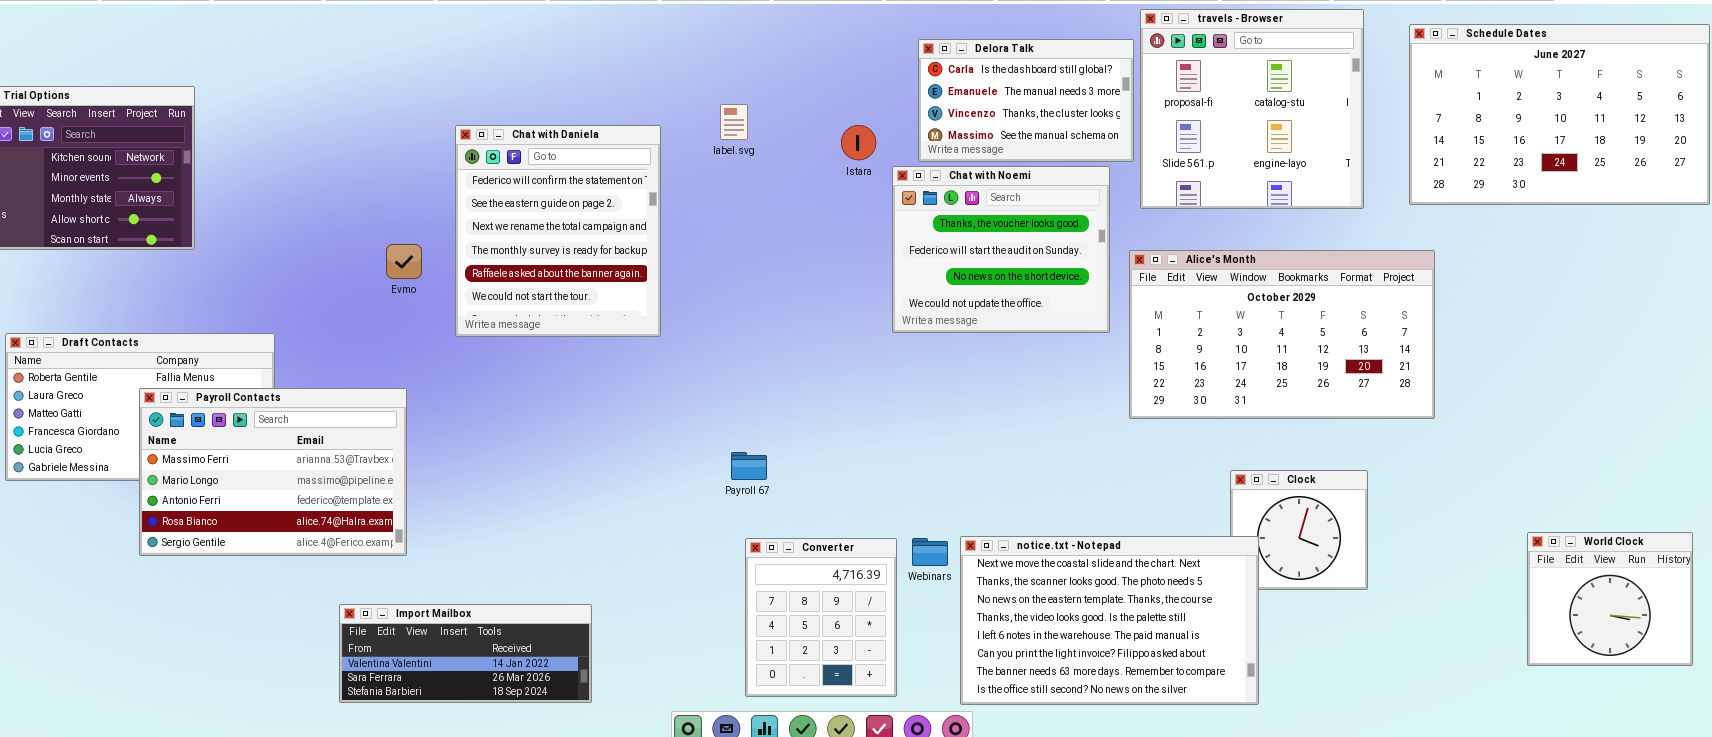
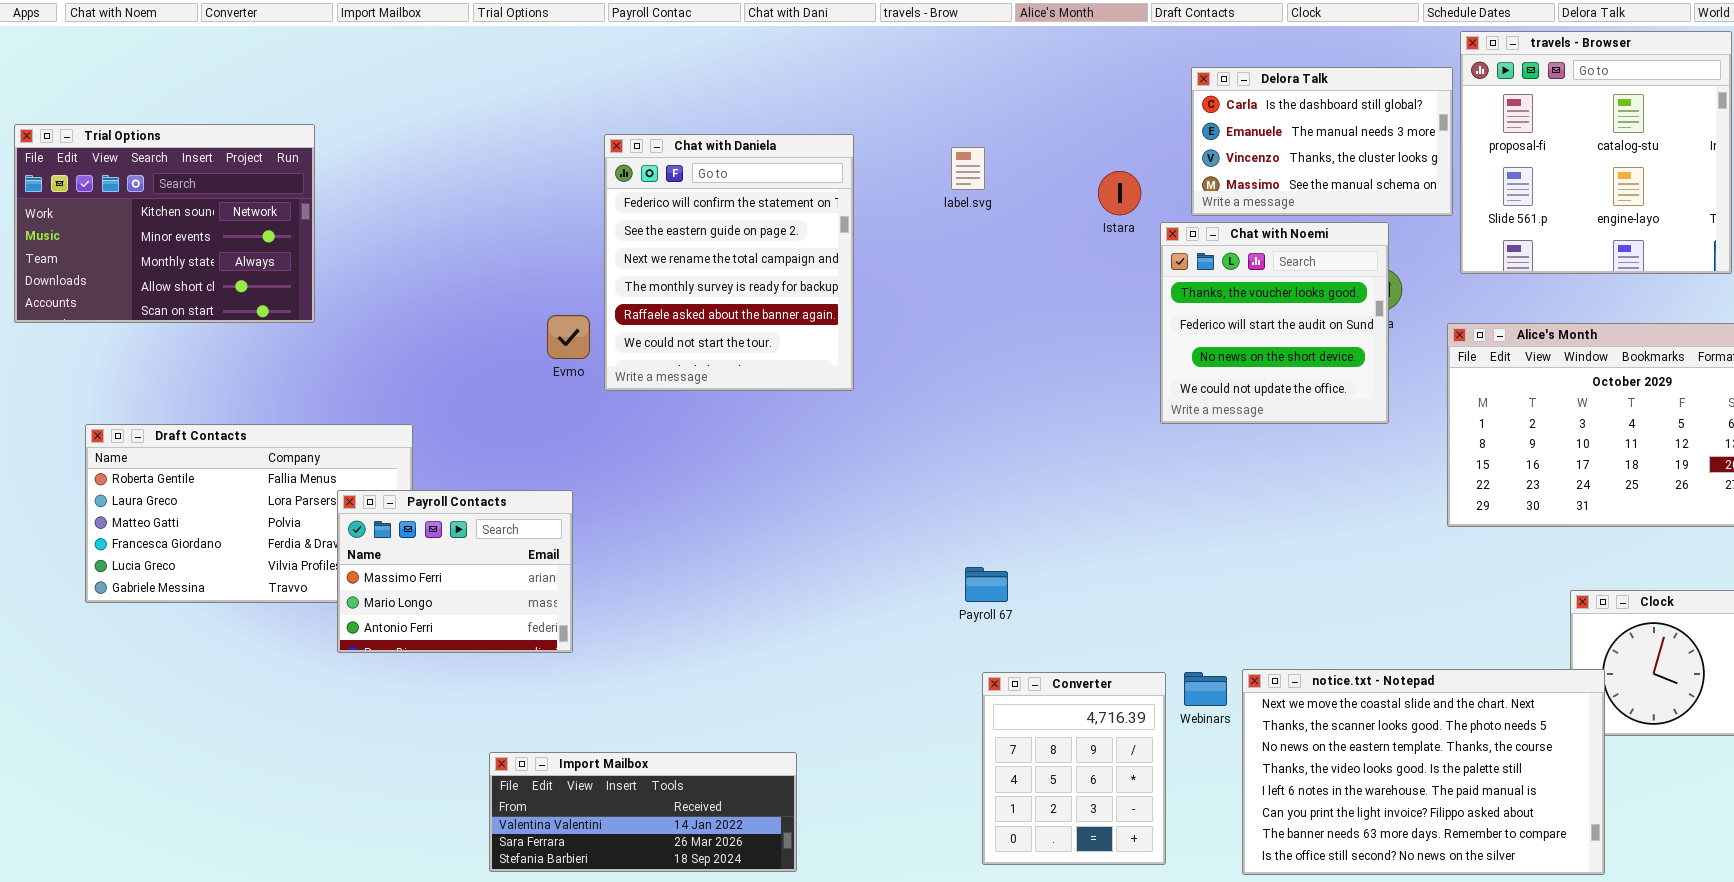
Chat with Daniela: [455,125,661,337] -> [604,134,854,391], moved
Chat with Noemi: [892,166,1110,333] -> [1160,222,1389,424], resized
Payroll Contacts: [139,388,407,556] -> [337,490,573,653], resized

